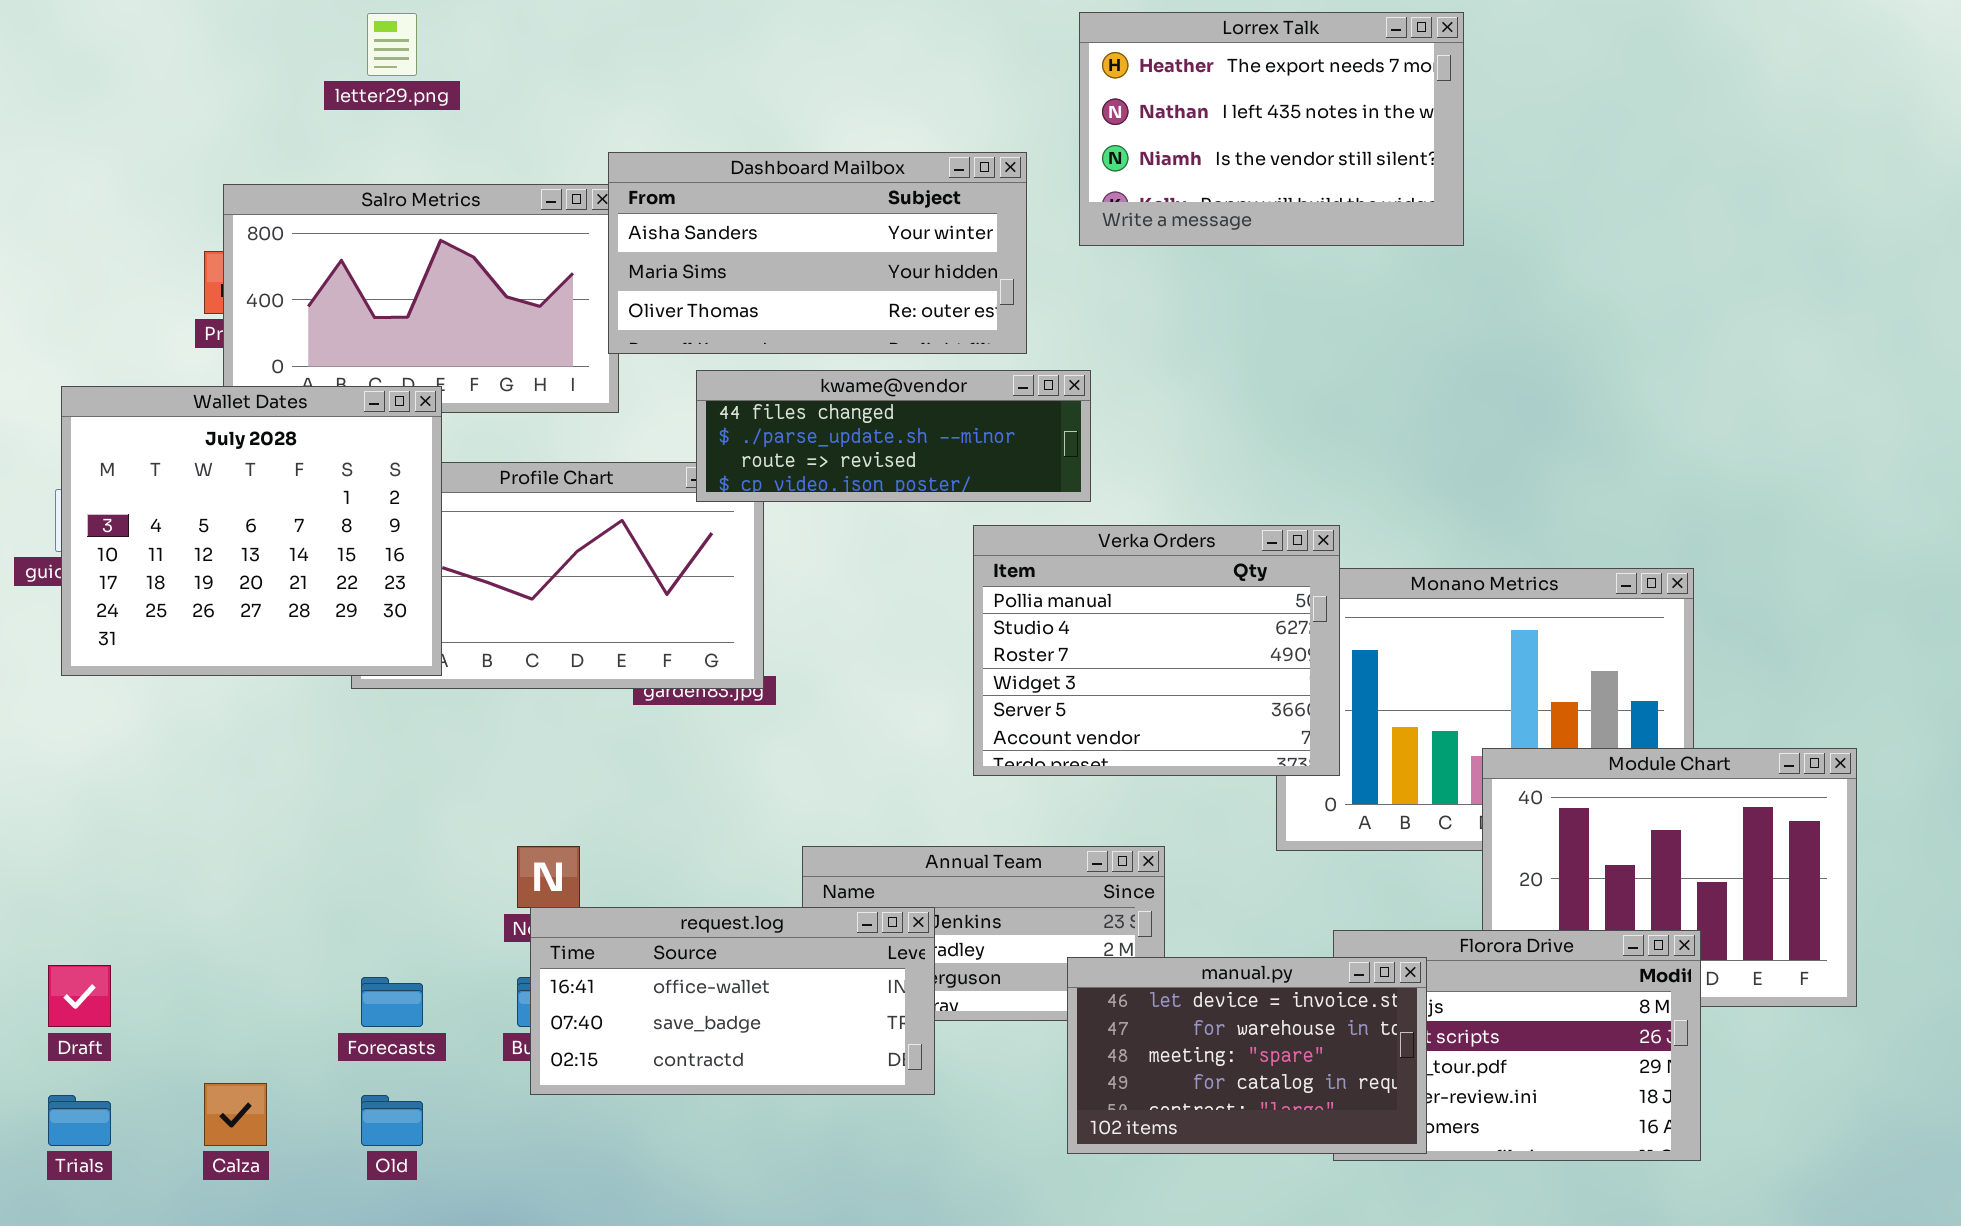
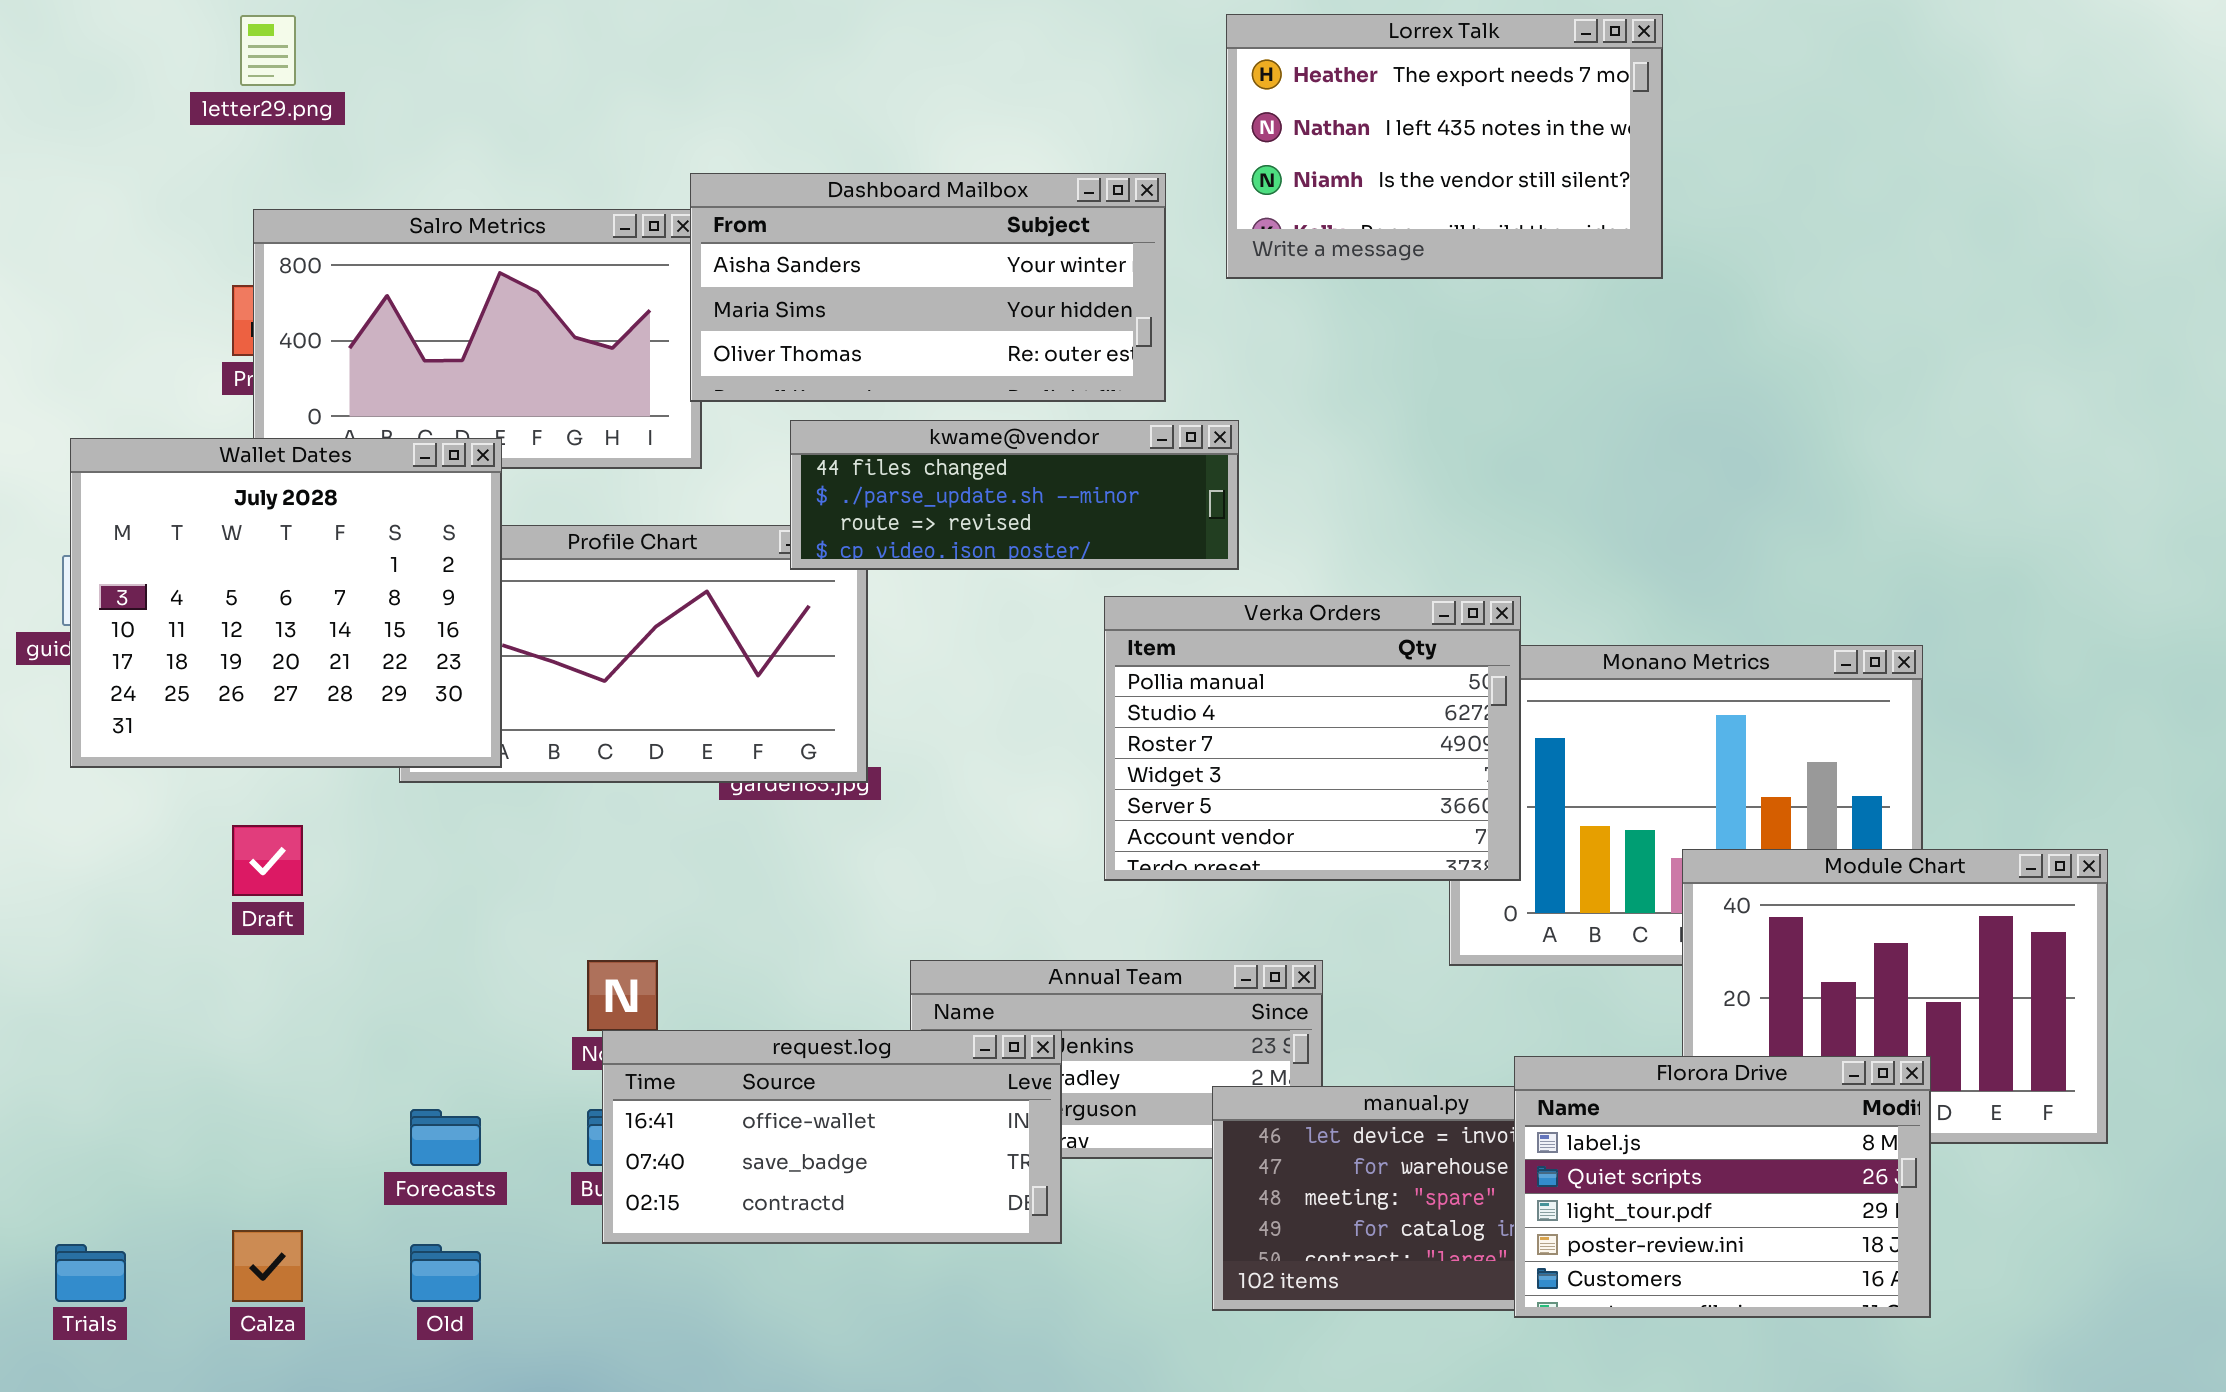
letter29.png: [367,13,417,76] -> [240,15,296,86], moved
Florora Drive: [1333,930,1701,1161] -> [1514,1056,1931,1318], raised
Draft: [48,965,111,1027] -> [232,825,303,896], moved

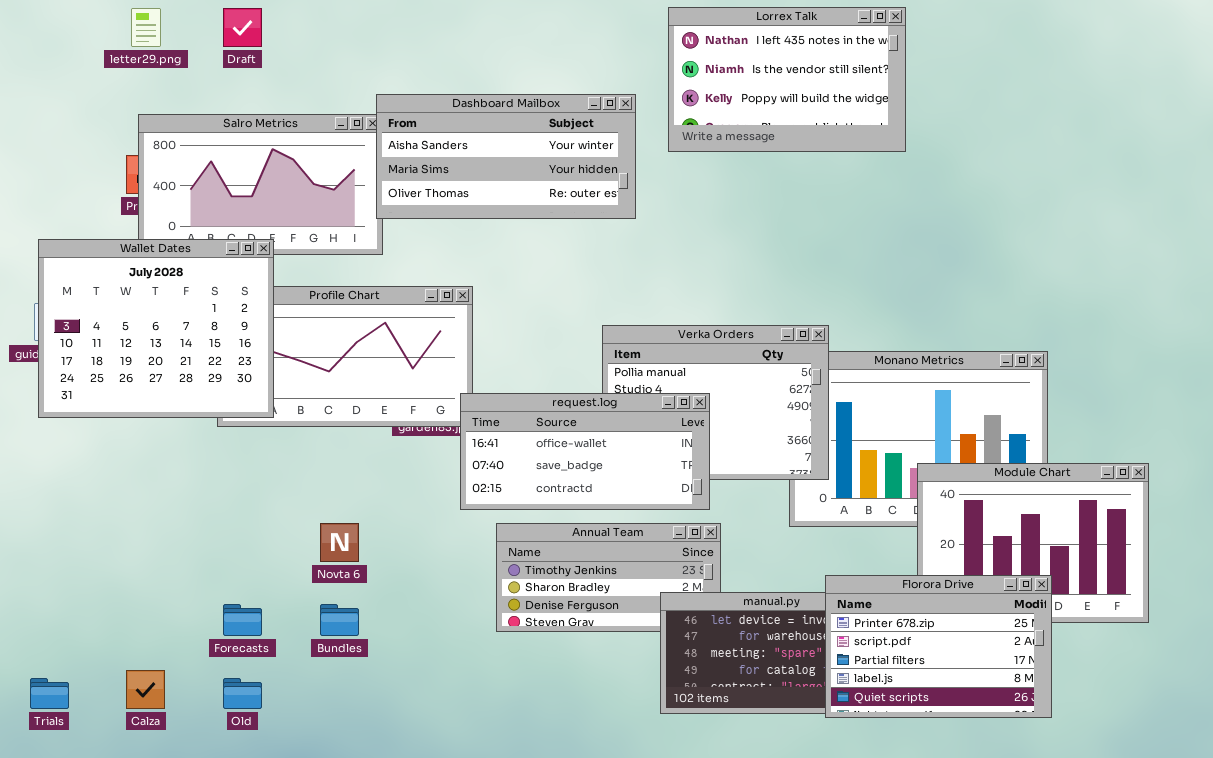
Lorrex Talk: [1226,14,1663,279] -> [668,7,906,152], scrolled down 1 row
kwame@vendor: [790,420,1239,570] -> none, closed
Draft: [232,825,303,896] -> [223,8,262,47], moved
request.log: [602,1030,1062,1244] -> [460,393,710,510], moved
Florora Drive: [1514,1056,1931,1318] -> [825,575,1052,718], scrolled up 3 rows

